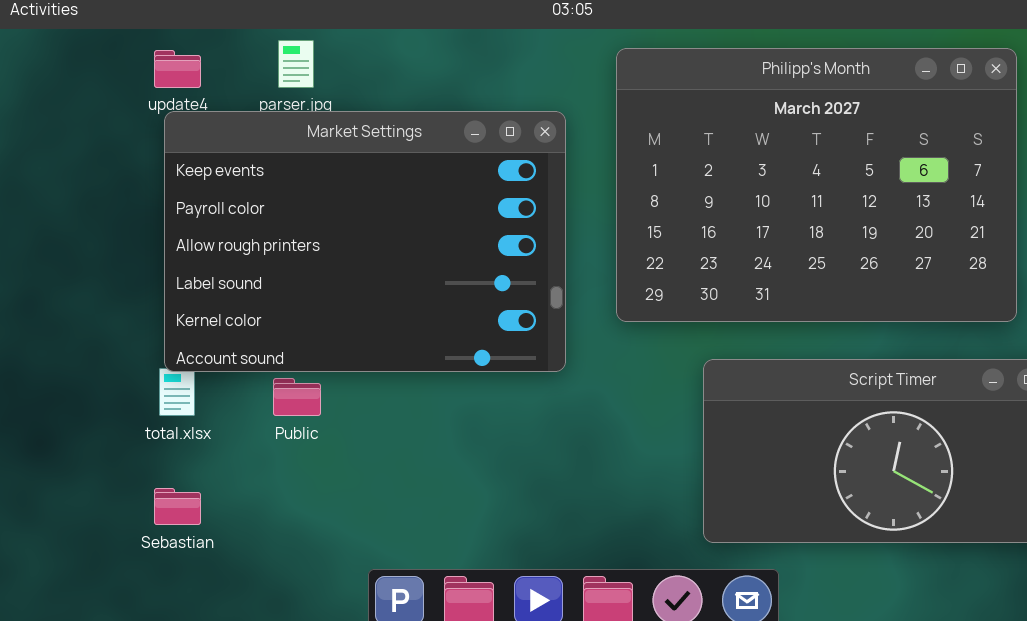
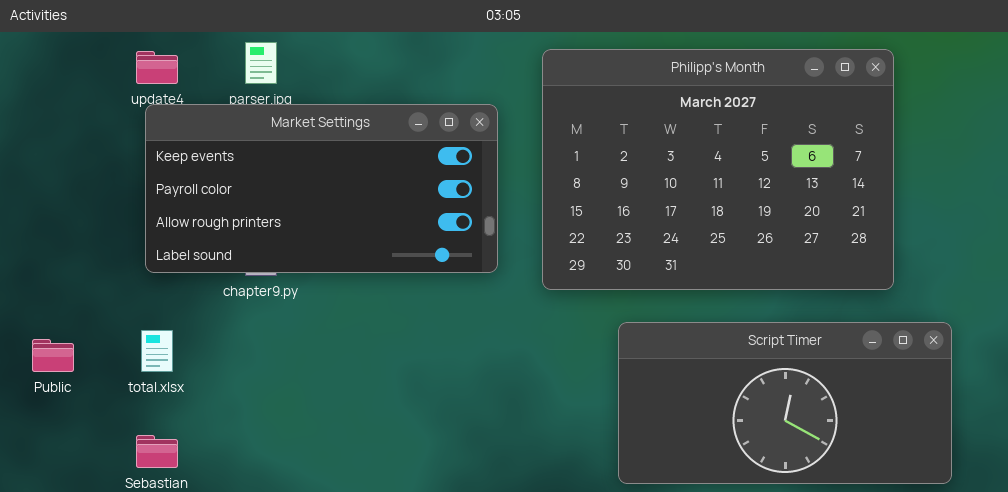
Market Settings: [164,111,566,372] -> [145,104,498,273], resized
Public: [273,378,321,416] -> [32,339,74,372], moved

